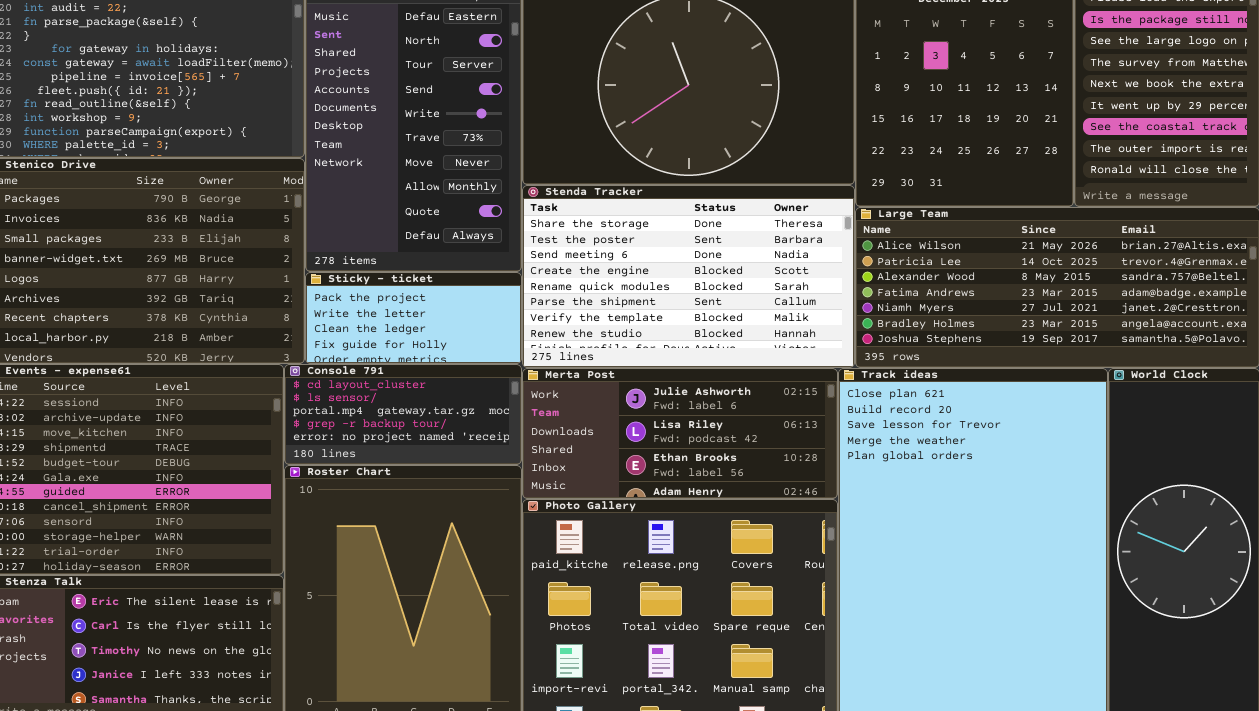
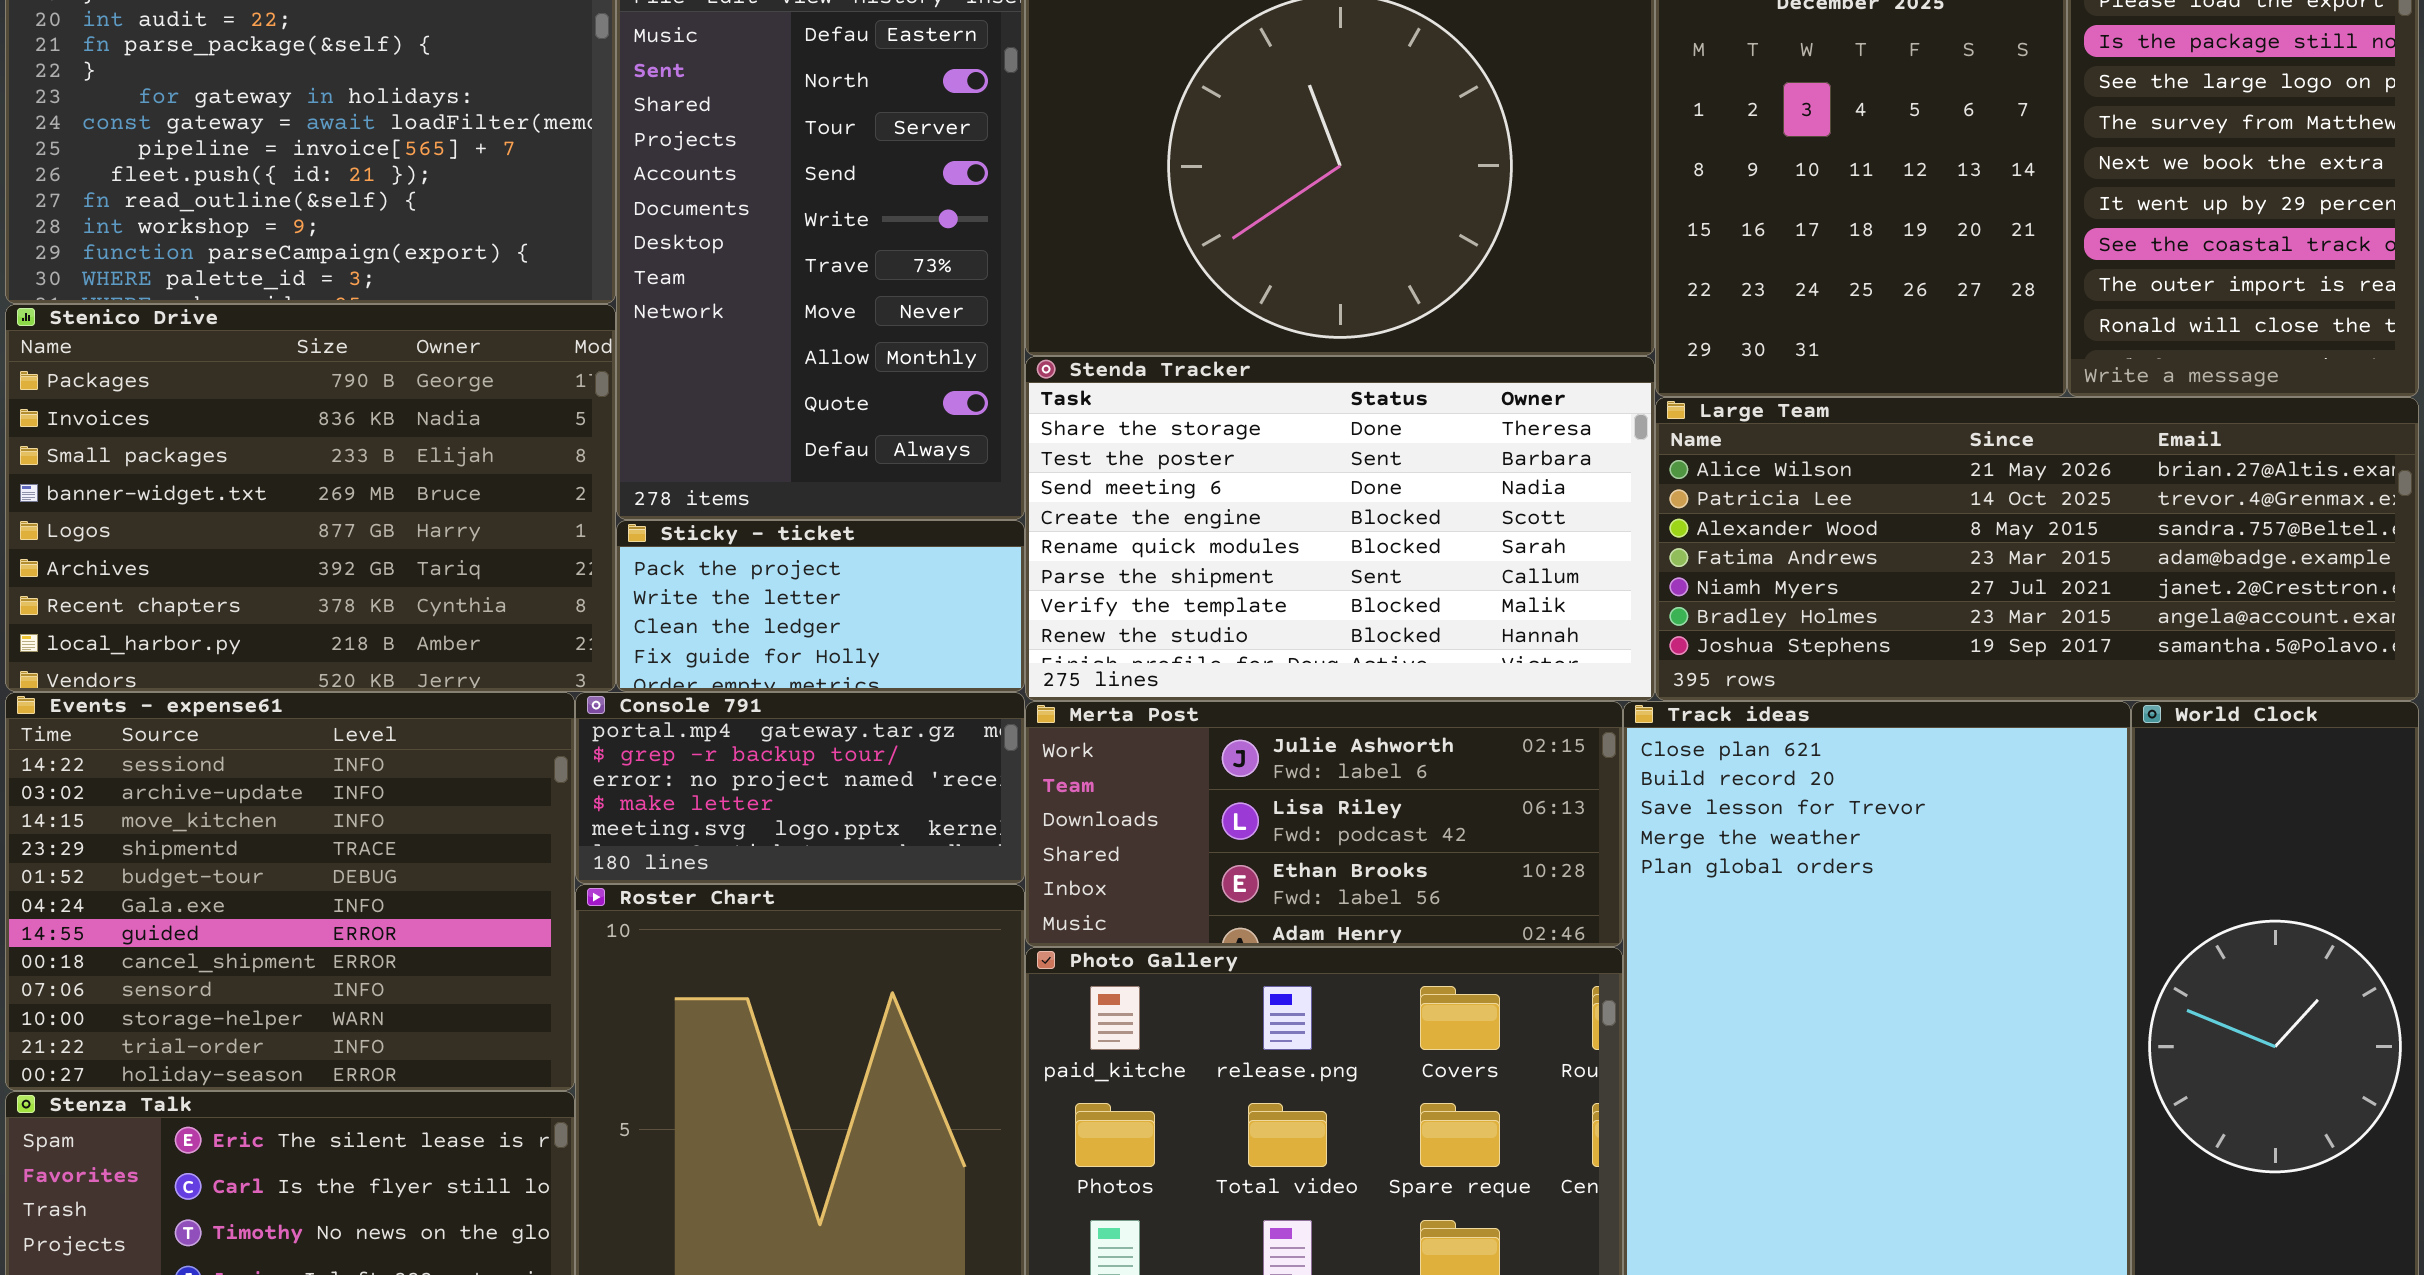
Console 791: [284,364,522,465] -> [575,692,1025,884], scrolled down 2 rows

